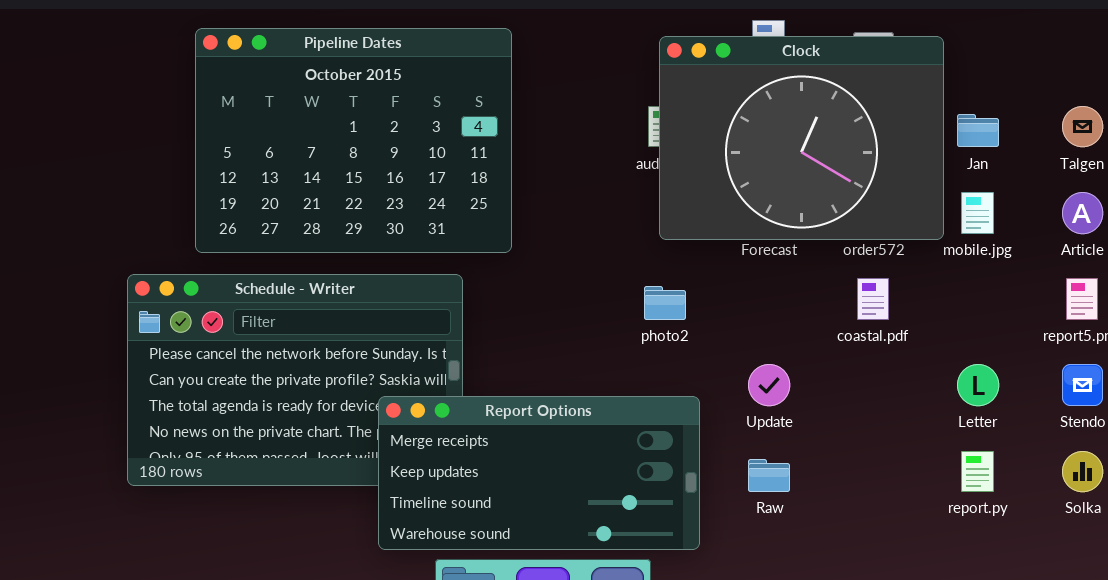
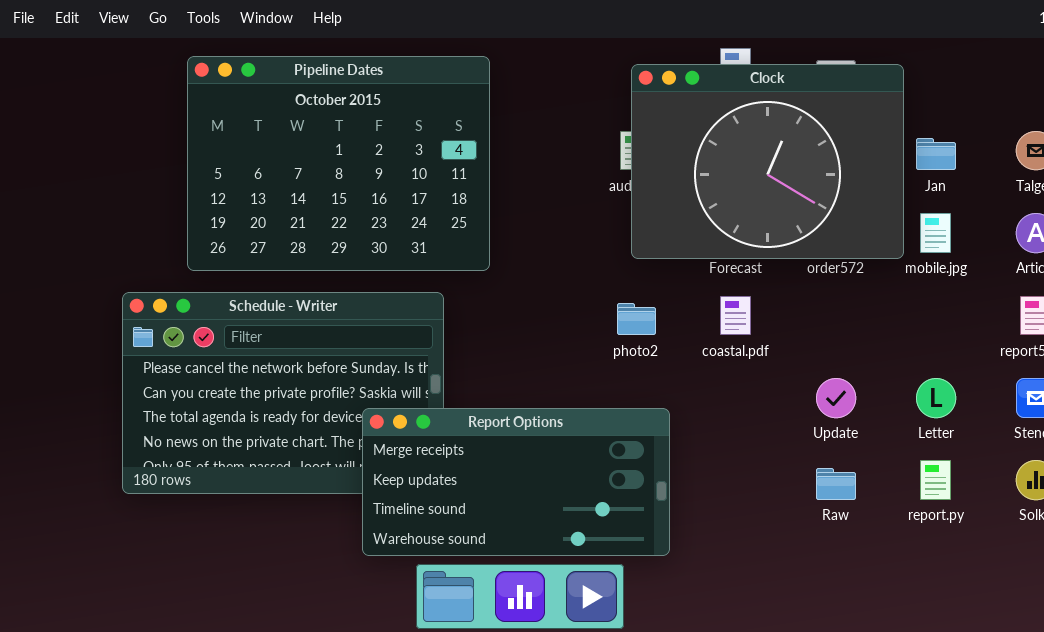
coastal.pdf: [857,278,889,320] -> [720,296,751,335], moved
Update: [748,364,790,406] -> [816,378,856,418], moved
Raw: [748,459,790,492] -> [816,468,856,500], moved

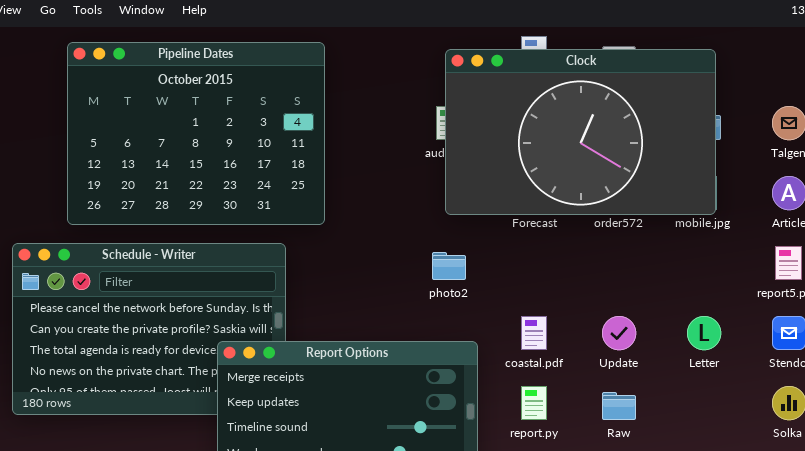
Clock: [631,64,904,259] -> [445,49,716,215], resized
coastal.pdf: [720,296,751,335] -> [521,316,547,350], moved
report.py: [920,460,951,500] -> [521,386,547,420], moved

